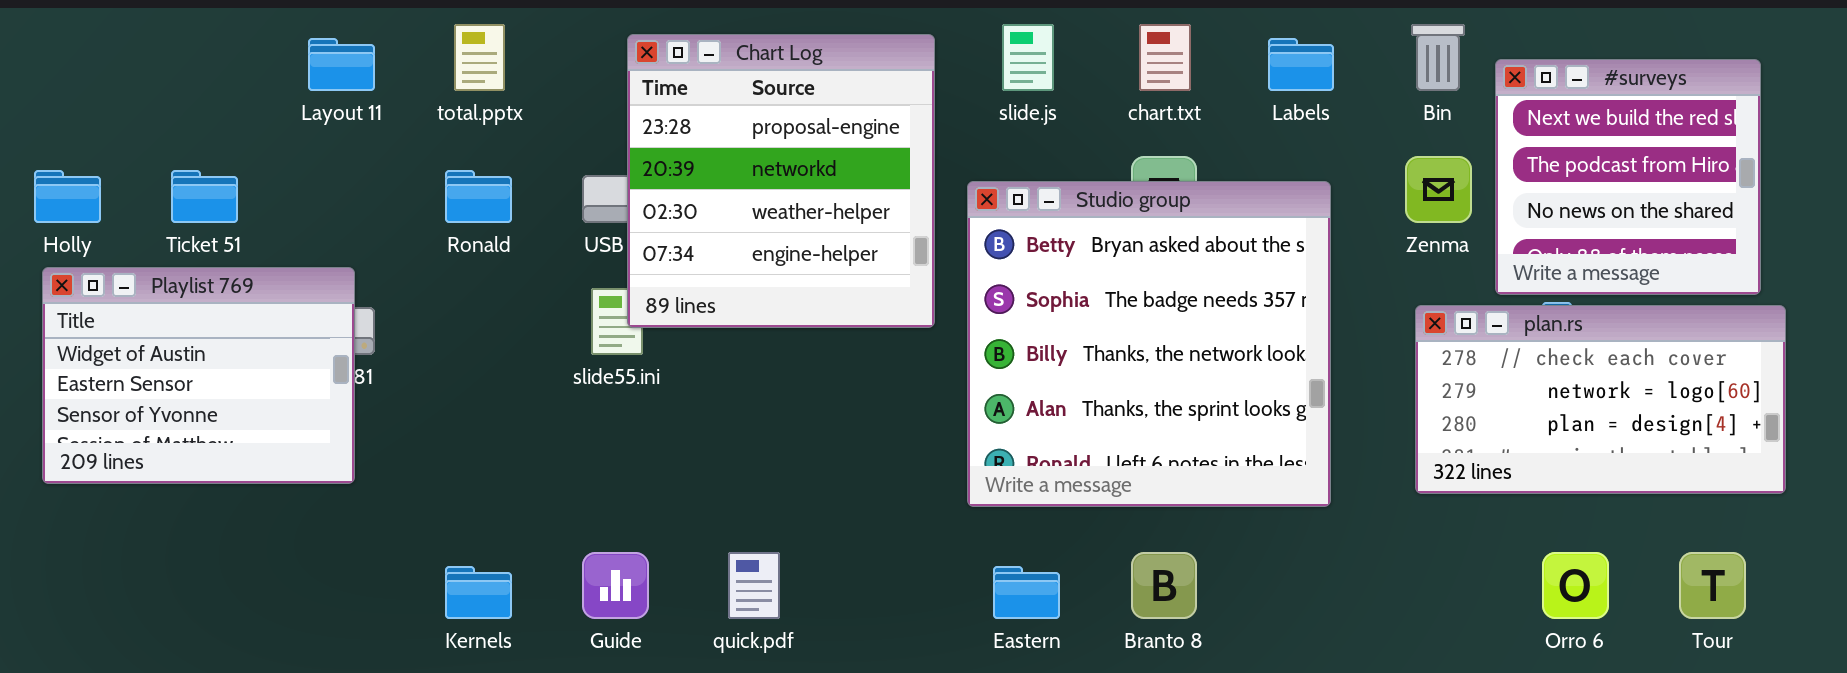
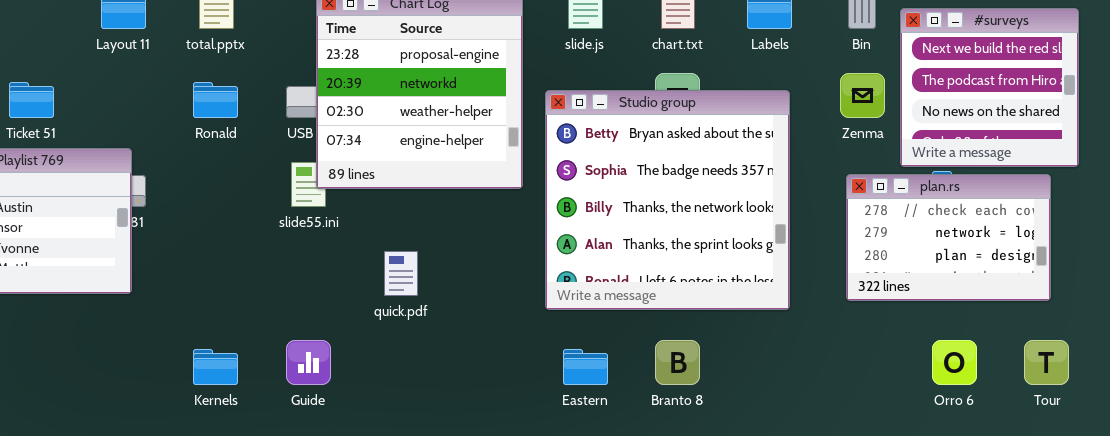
plan.rs: [1415,305,1786,494] -> [846,174,1051,301], resized
quick.pdf: [728,552,780,619] -> [384,251,418,296], moved

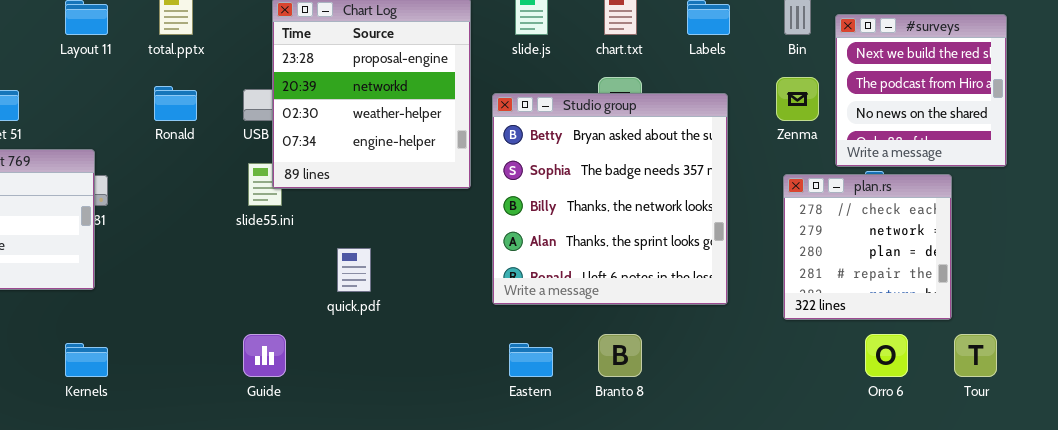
plan.rs: [846,174,1051,301] -> [783,174,952,320], resized
Kernels: [193,349,238,385] -> [65,343,108,377], moved

